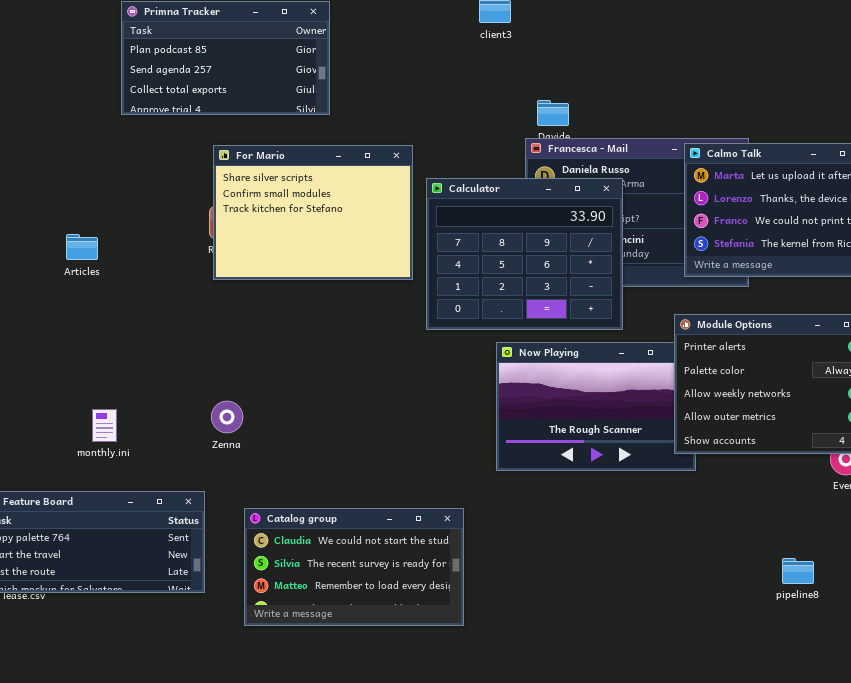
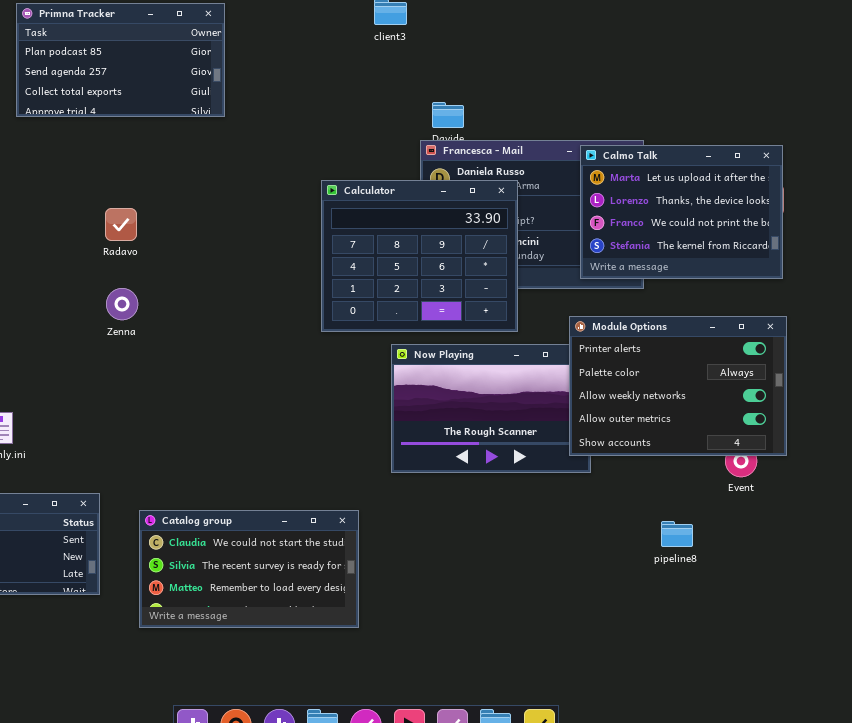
For Mario: [213,145,413,280] -> none, closed
Zenna: [211,401,243,433] -> [106,288,138,320], moved
pipeline8: [782,558,814,584] -> [661,521,693,547], moved

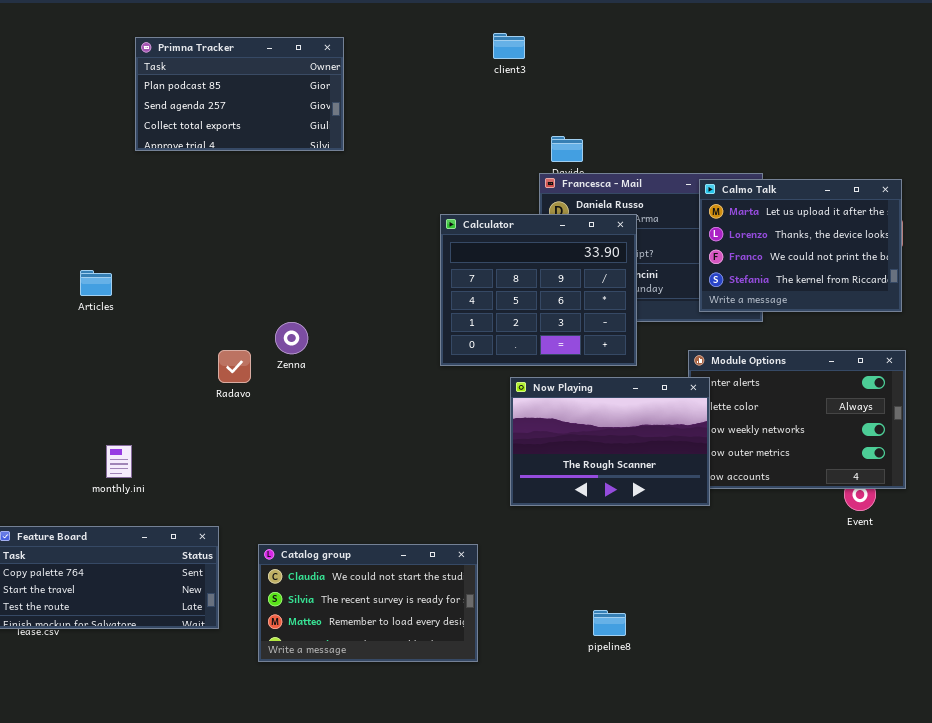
Radavo: [105,208,137,241] -> [218,350,251,383], moved
Zenna: [106,288,138,320] -> [275,322,308,354], moved
Now Playing: [391,344,591,473] -> [510,377,710,506], raised
pipeline8: [661,521,693,547] -> [593,610,626,636], moved

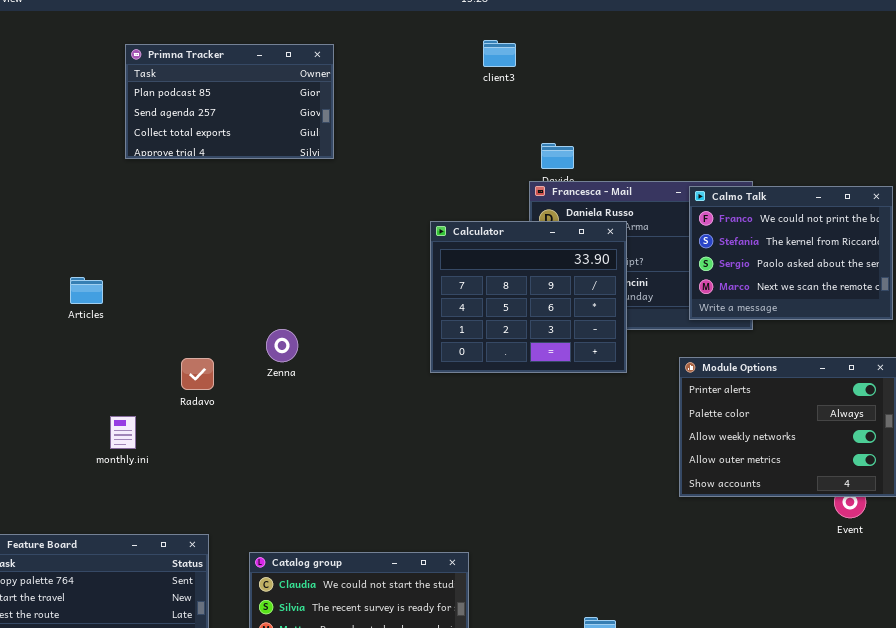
Calmo Talk: [699,179,902,312] -> [689,186,893,320], scrolled down 2 rows
Radavo: [218,350,251,383] -> [181,358,214,390], moved
Now Playing: [510,377,710,506] -> none, closed
monthly.ini: [106,445,132,478] -> [110,416,136,449], moved

